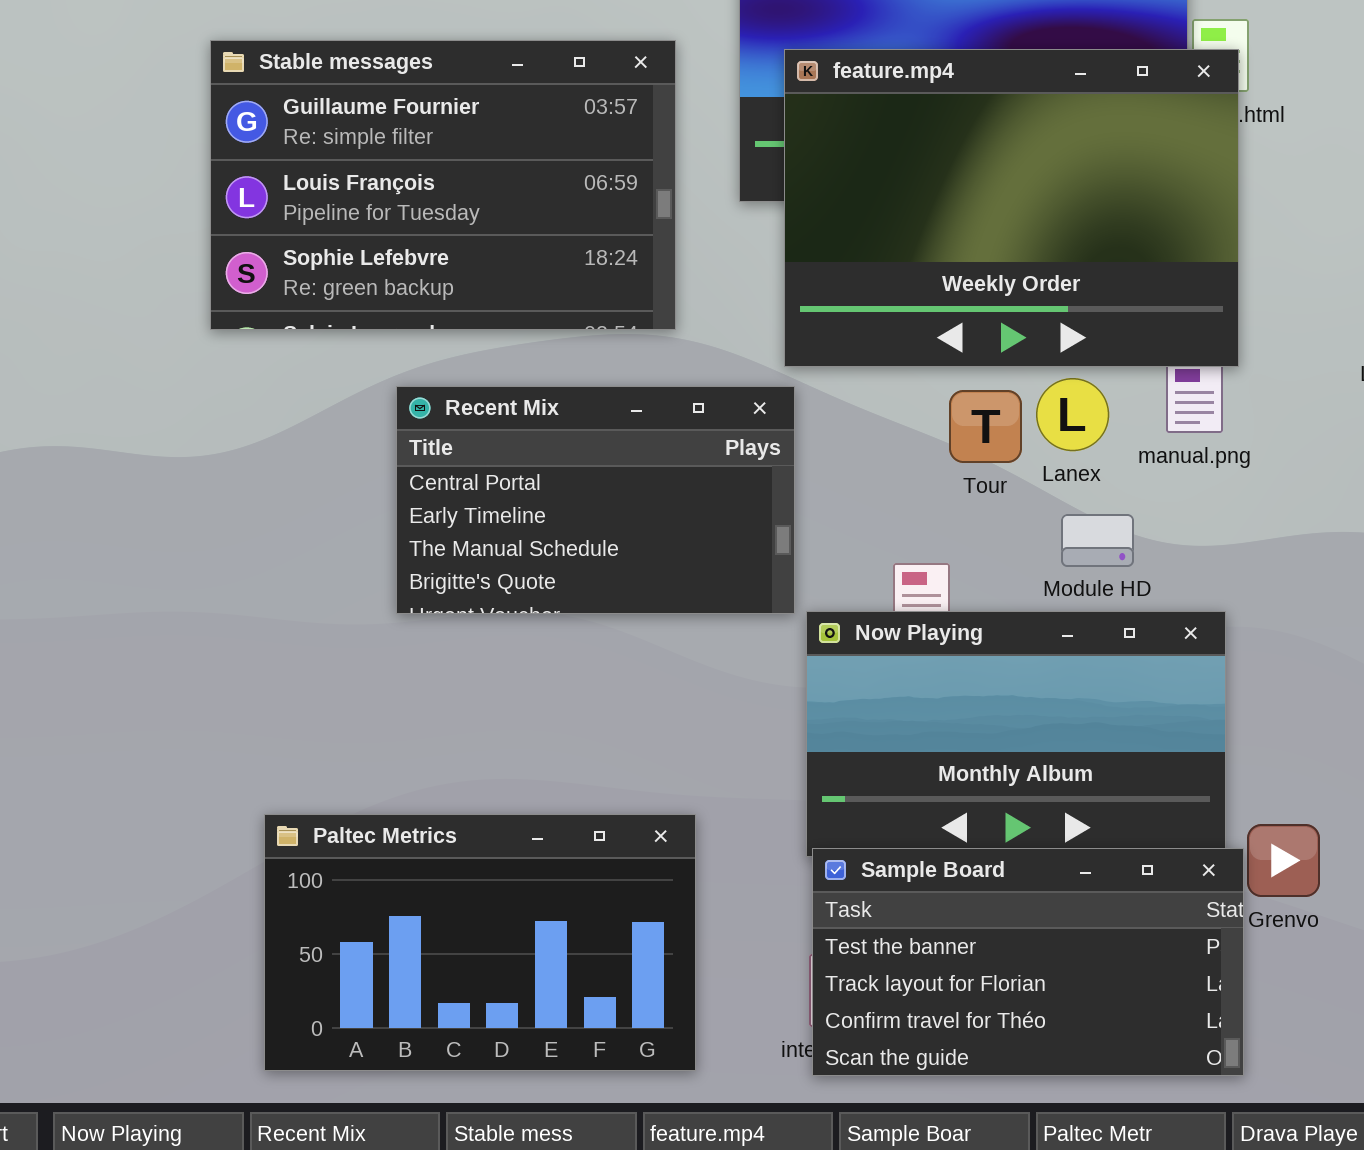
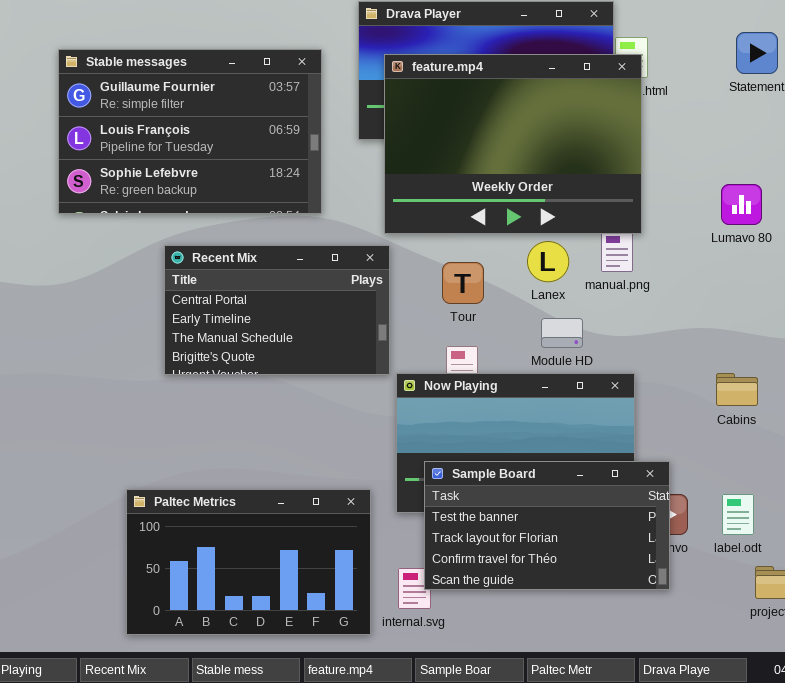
Tour: [949,390,1022,463] -> [442,262,484,304], moved
Paltec Metrics: [264,814,696,1071] -> [126,489,371,635], moved
Sample Board: [812,848,1244,1076] -> [424,461,670,590], moved

